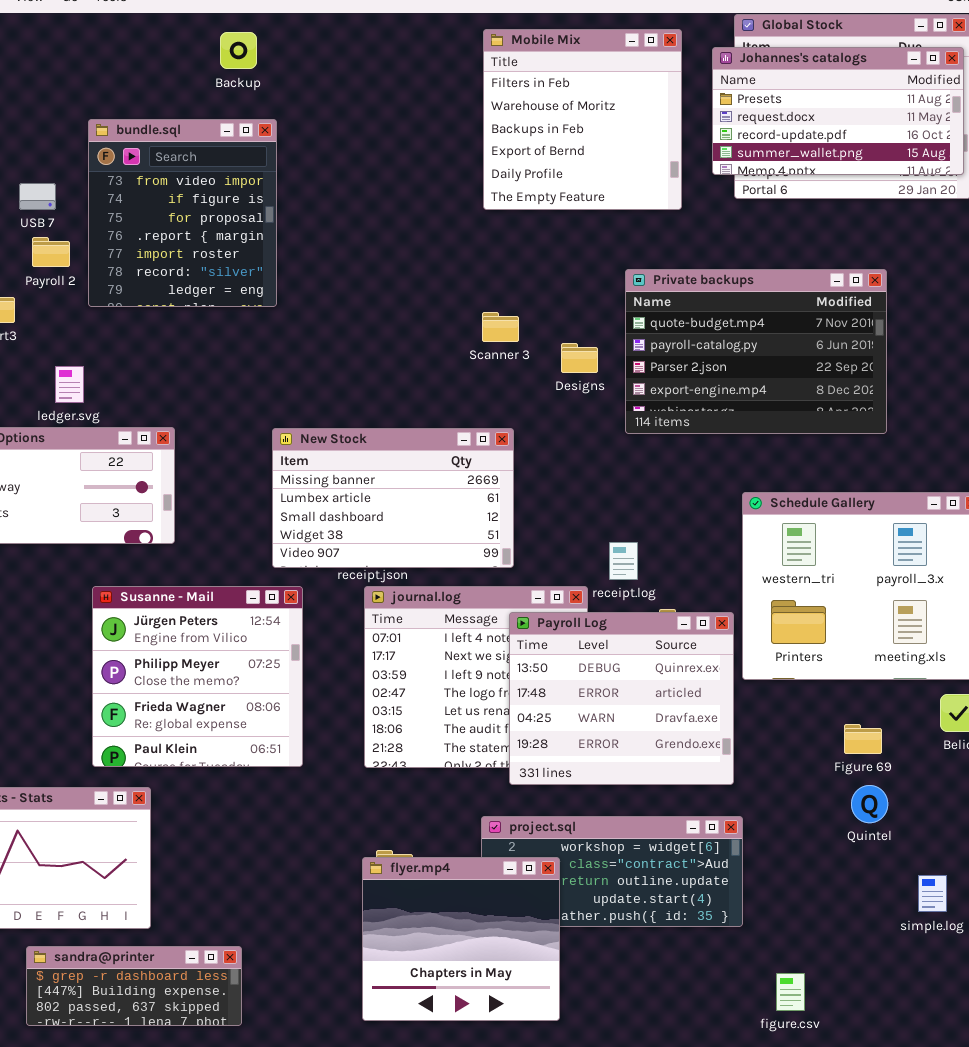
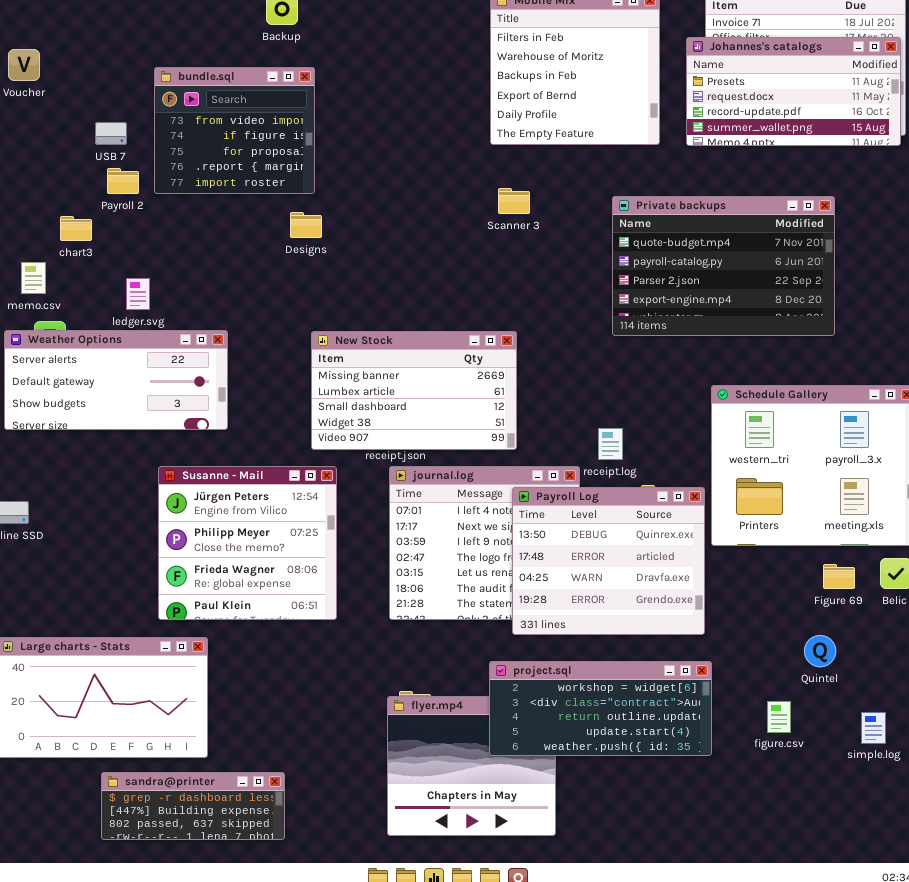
Johannes's catalogs: [712,47,964,175] -> [686,37,901,146], moved
bundle.sql: [88,119,277,307] -> [154,67,315,194], resized
Scanner 3: [482,312,519,342] -> [498,188,530,214], moved
Designs: [561,343,598,373] -> [290,212,322,238], moved
Figure 69: [844,724,882,754] -> [823,564,855,589], moved
project.sql: [481,816,743,927] -> [489,661,712,756], raised
figure.csv: [776,973,805,1011] -> [767,701,791,733], moved

